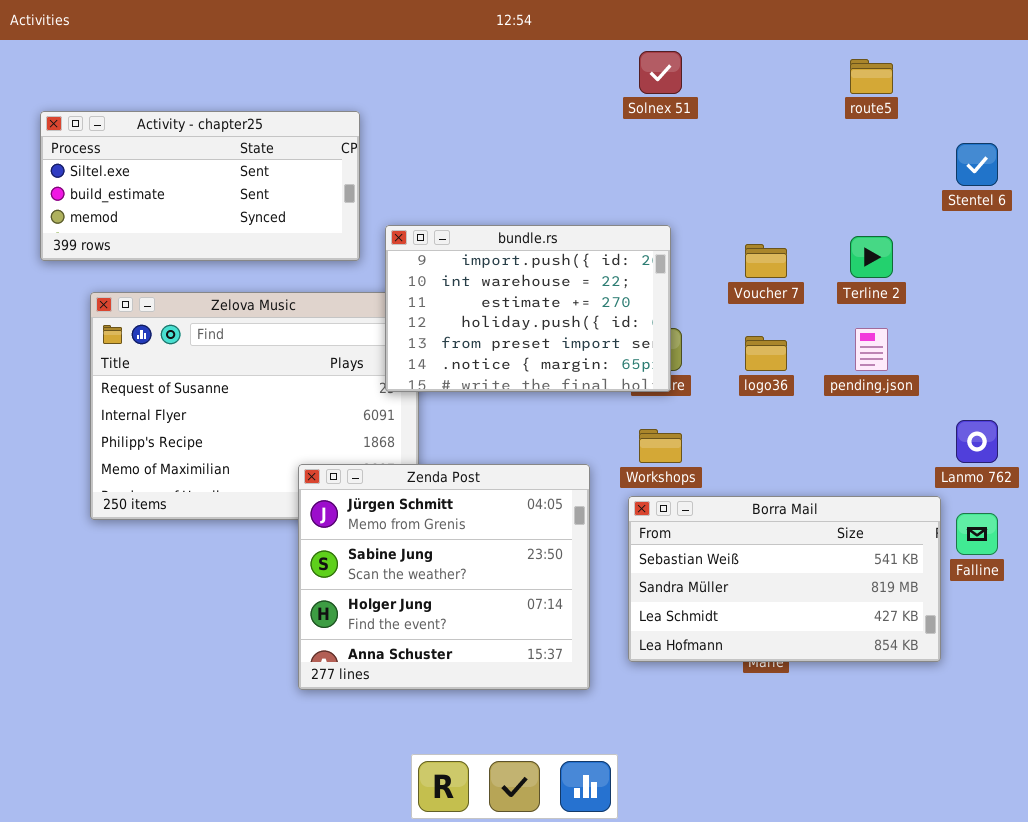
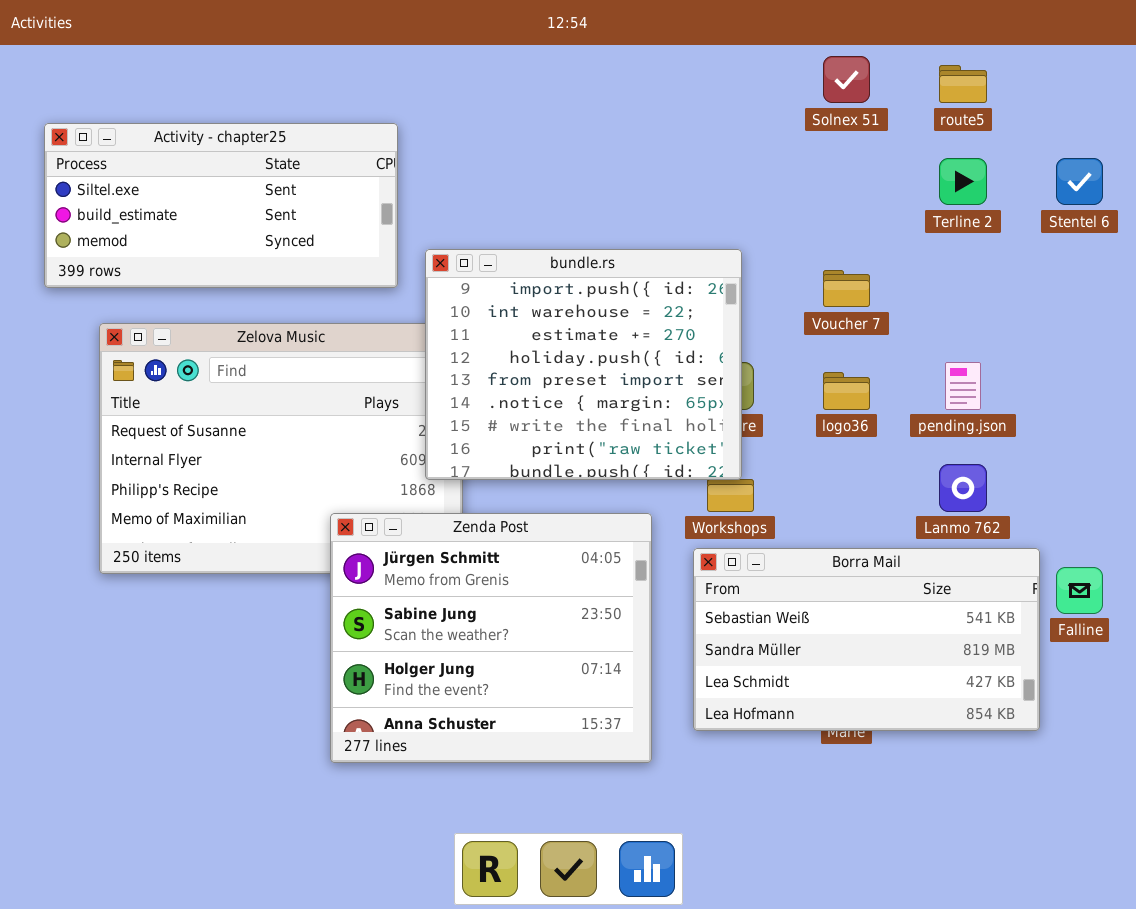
Solnex 51: [639,51,682,94] -> [823,56,870,103], moved
bundle.rs: [385,225,671,392] -> [425,249,742,480], resized
Terline 2: [850,236,893,278] -> [939,158,987,205], moved
Lanmo 762: [956,420,998,463] -> [939,464,987,512], moved

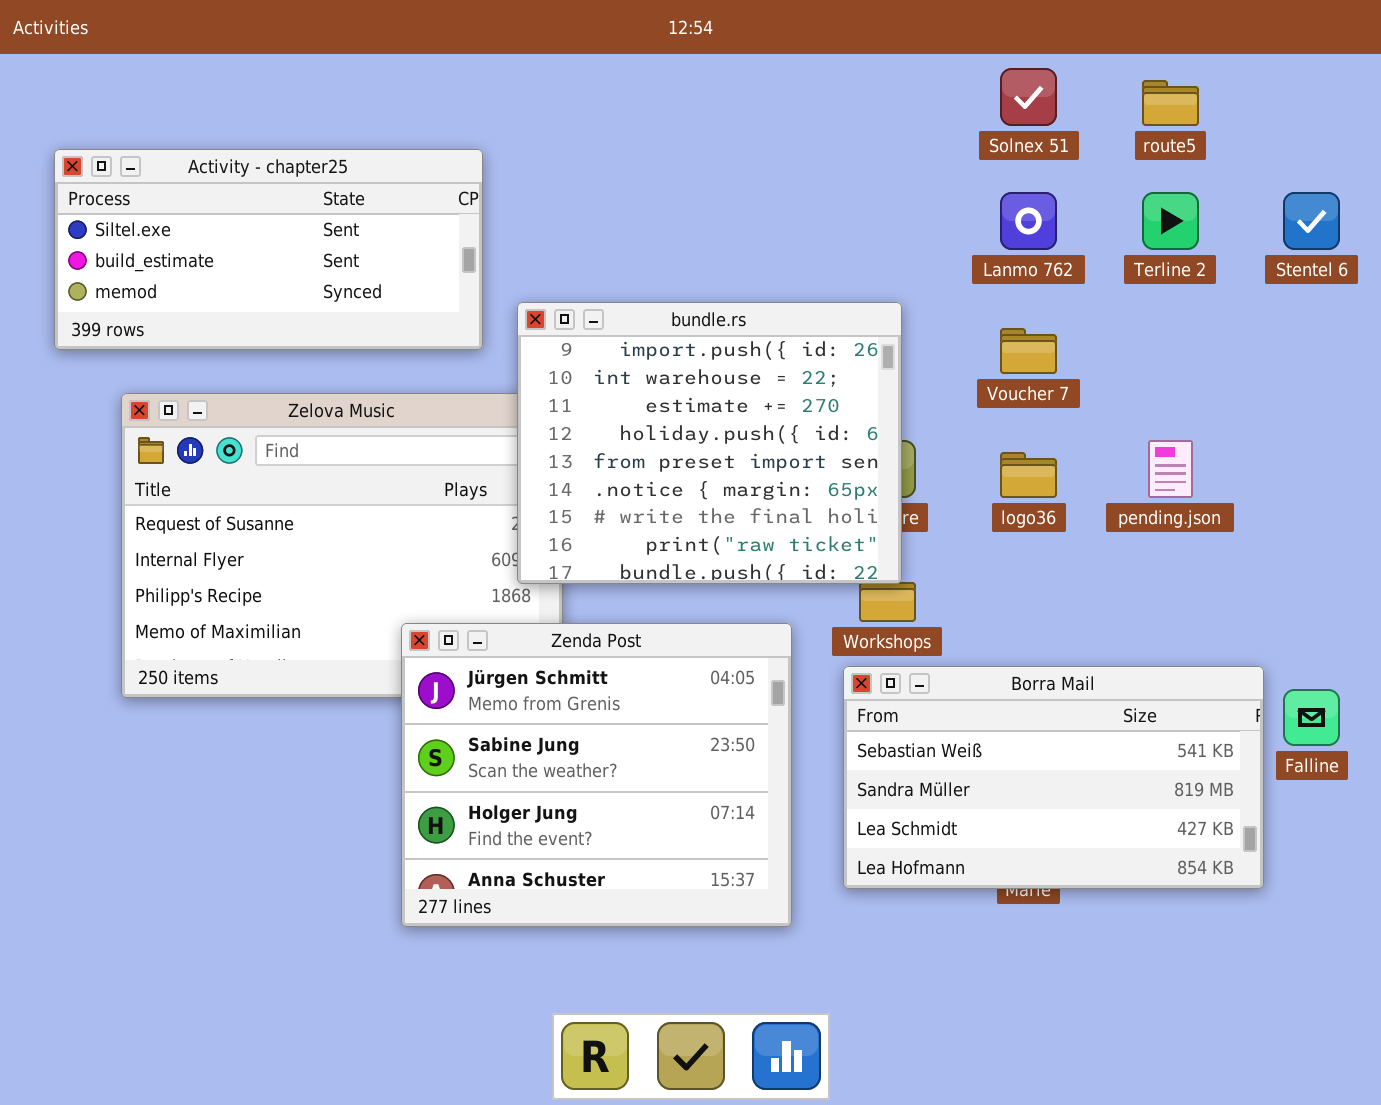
Lanmo 762: [939,464,987,512] -> [1000,192,1057,250], moved

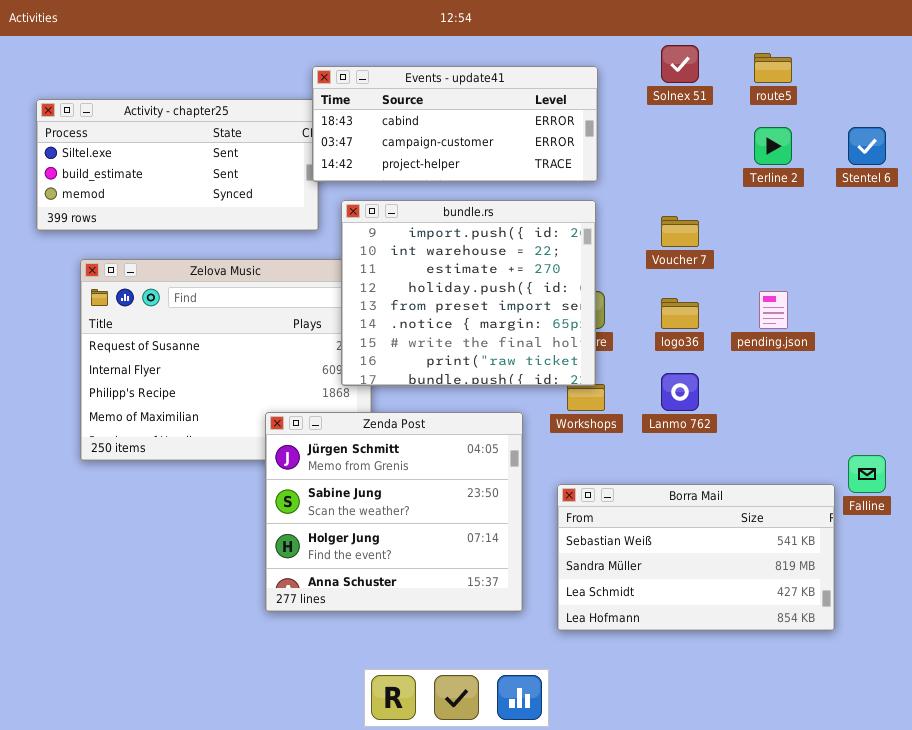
Events - update41: none -> [312,66,598,182], opened
Lanmo 762: [1000,192,1057,250] -> [661,373,699,411], moved
Borra Mail: [843,666,1264,889] -> [557,484,835,631], moved

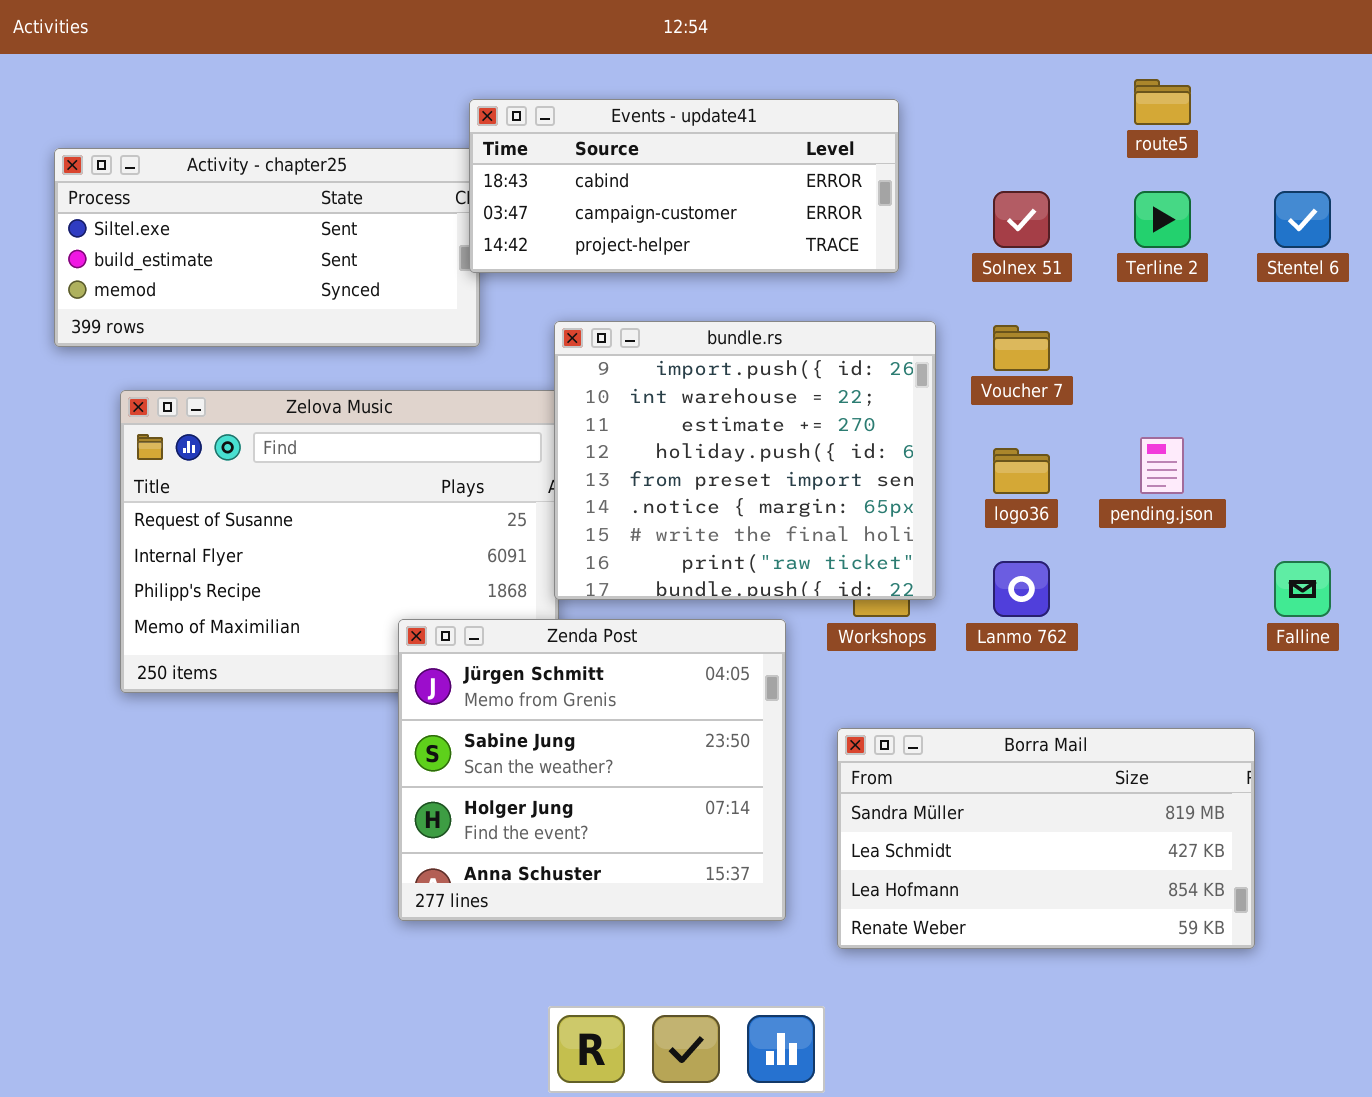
Solnex 51: [661,45,699,83] -> [993,191,1050,248], moved
bundle.rs: [341,200,596,386] -> [554,321,936,600], moved
Falline: [848,455,886,493] -> [1274,561,1331,617], moved
Borra Mail: [557,484,835,631] -> [837,728,1255,949], scrolled down 1 row

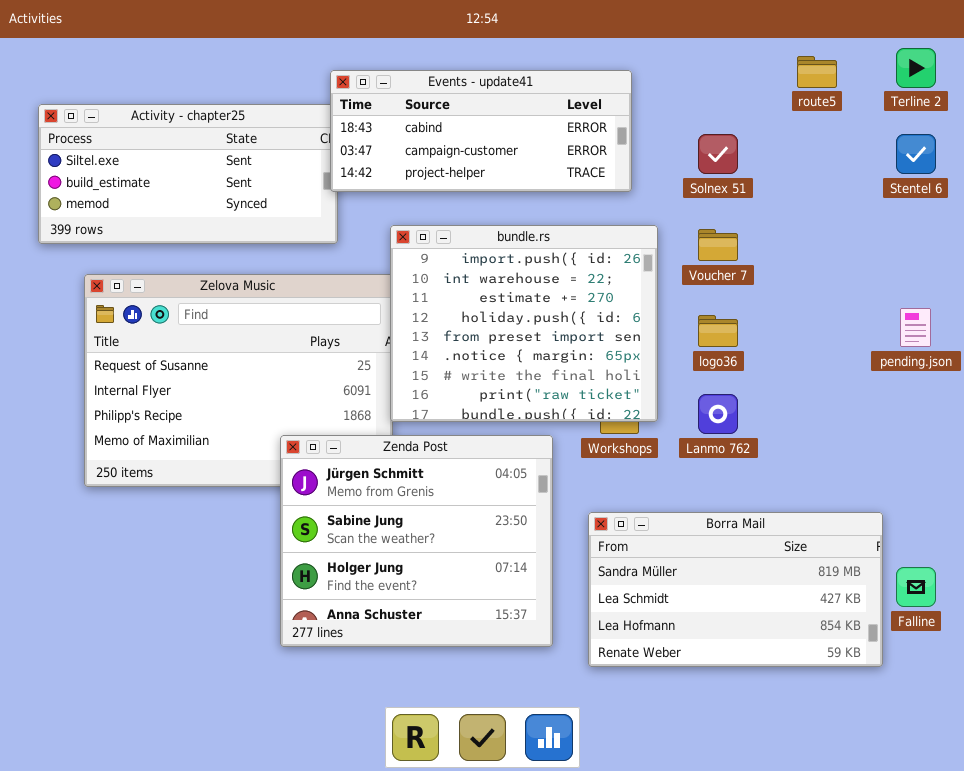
Terline 2: [1134,191,1191,248] -> [896,48,936,88], moved
pending.json: [1140,437,1184,494] -> [900,308,931,347], moved
Falline: [1274,561,1331,617] -> [896,567,936,607], moved

